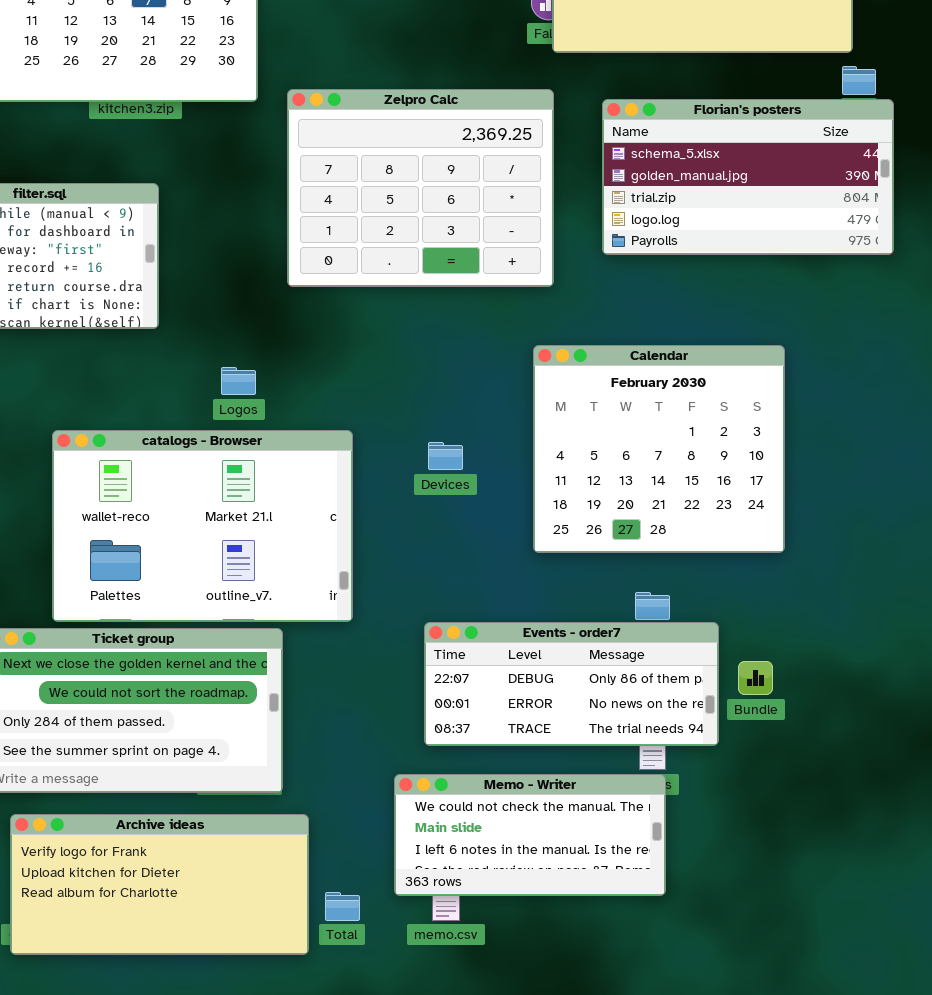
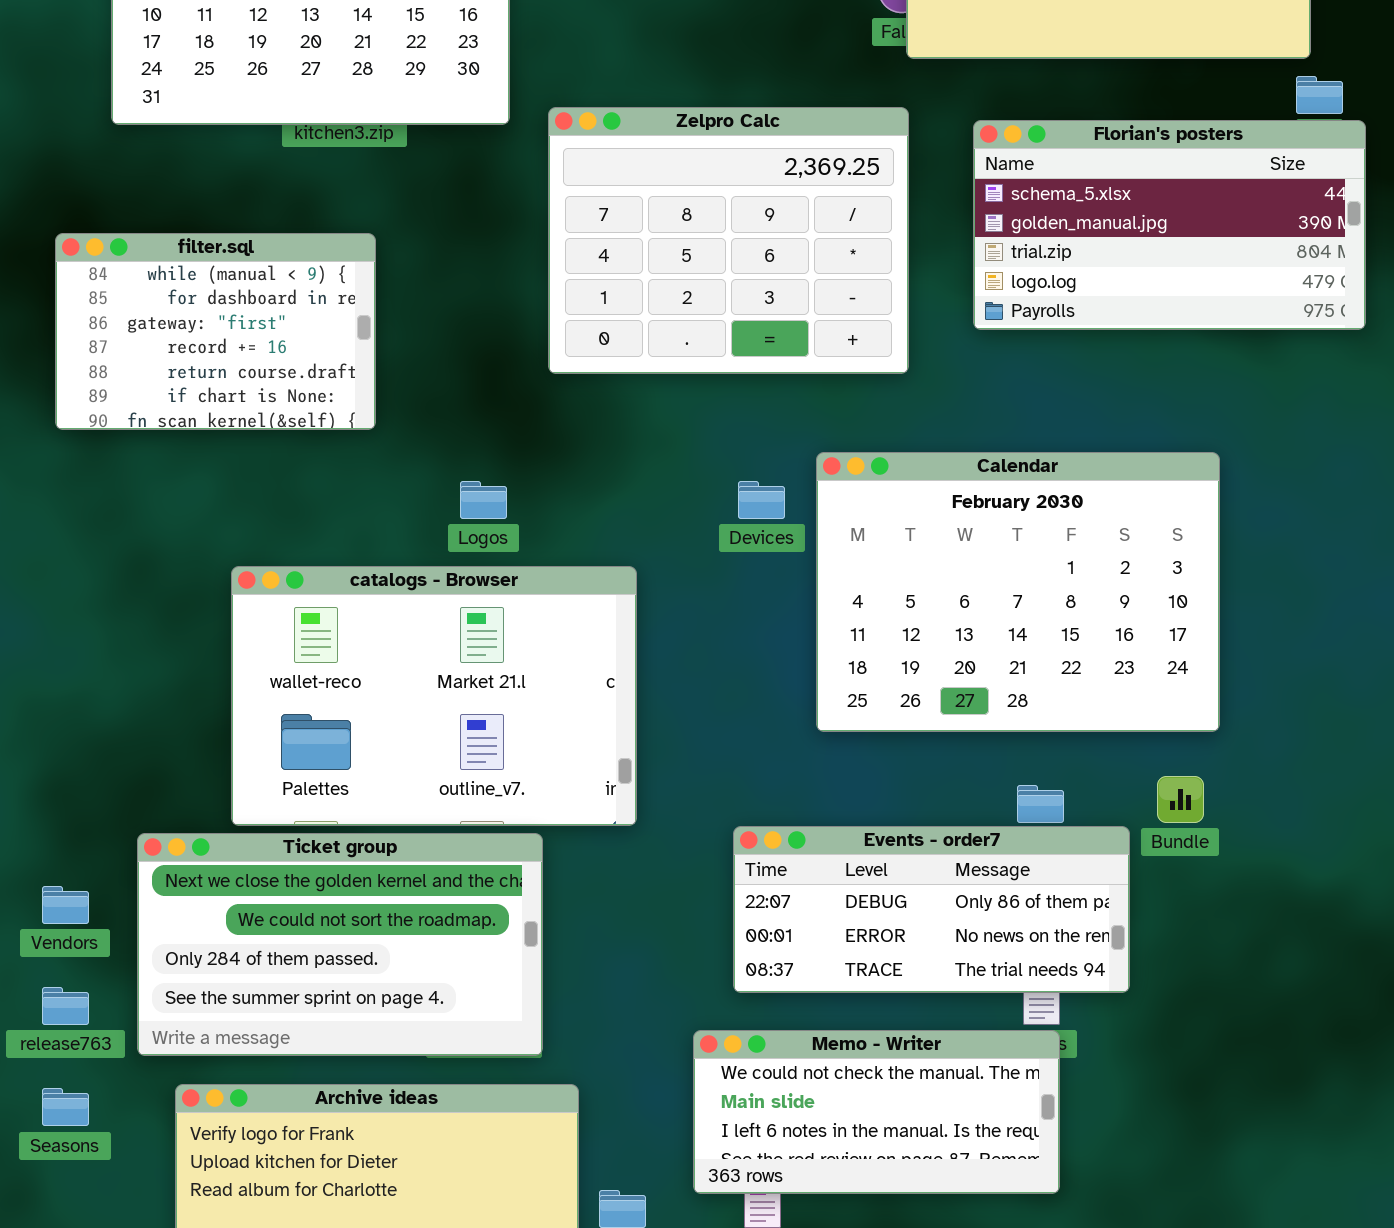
Calendar: [533,345,785,553] -> [816,452,1220,732], resized
Devices: [428,442,463,470] -> [738,481,785,519], moved
Bundle: [738,661,773,695] -> [1157,776,1204,823], moved

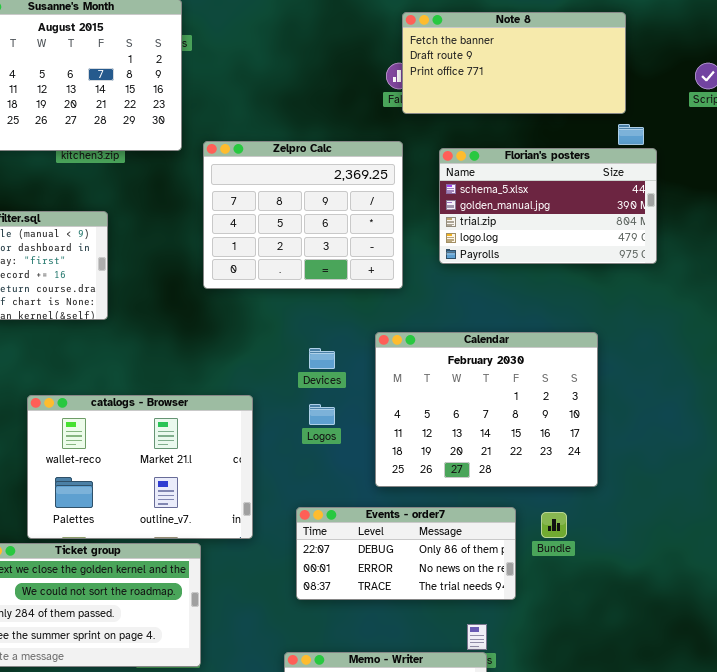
Calendar: [816,452,1220,732] -> [375,332,598,487], moved
Logos: [460,481,507,519] -> [309,404,335,425], moved
Events - order7: [733,826,1130,993] -> [296,507,516,600], moved

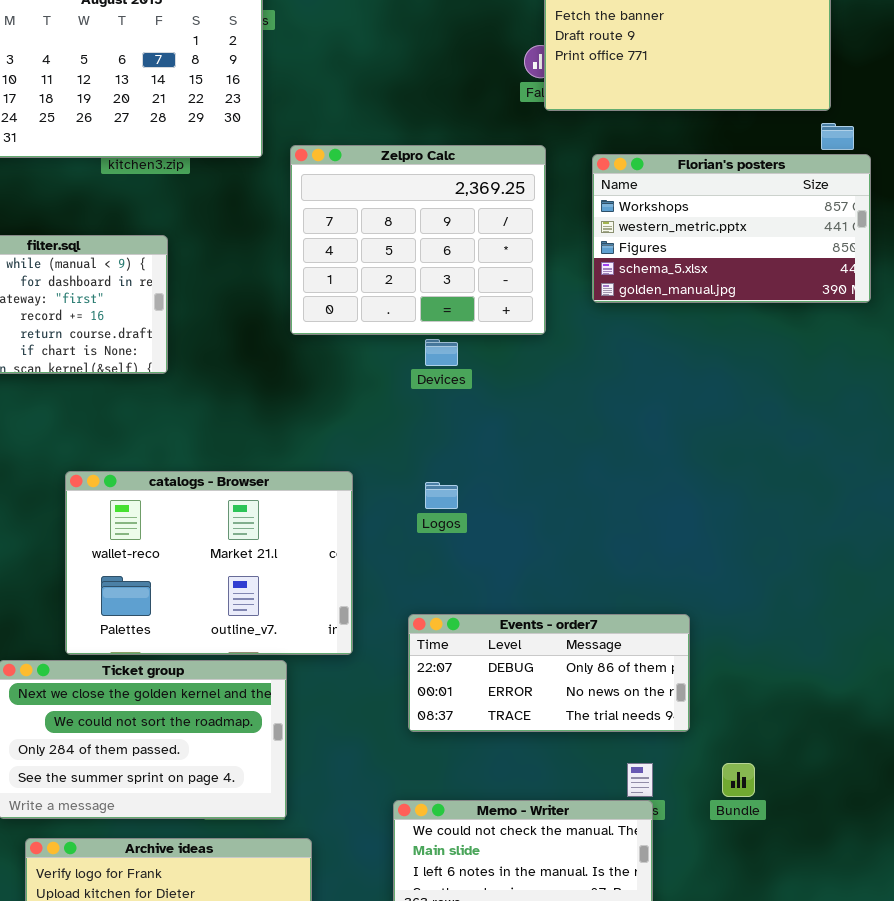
Florian's posters: [439,148,657,264] -> [592,154,871,303], scrolled up 3 rows
Calendar: [375,332,598,487] -> none, closed
Devices: [309,348,335,369] -> [425,339,458,366], moved
Bundle: [541,512,567,538] -> [722,763,755,797], moved

